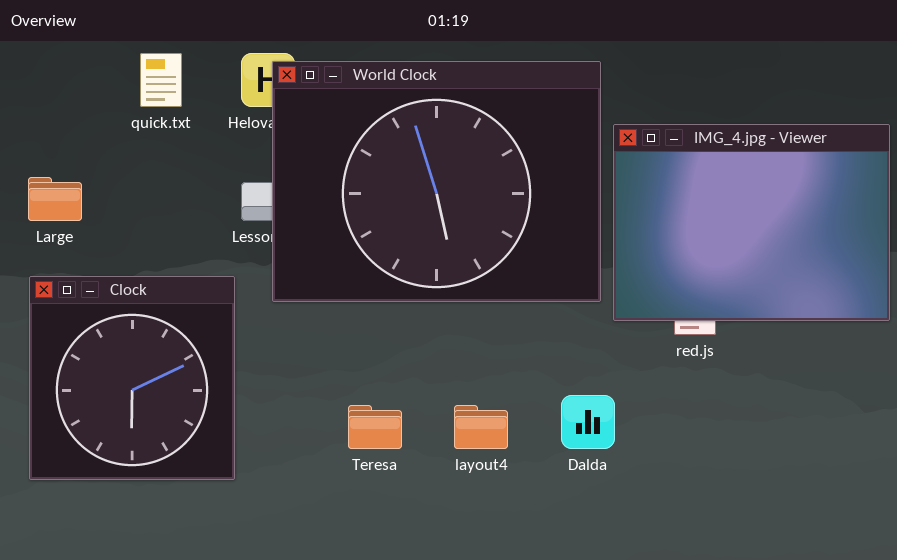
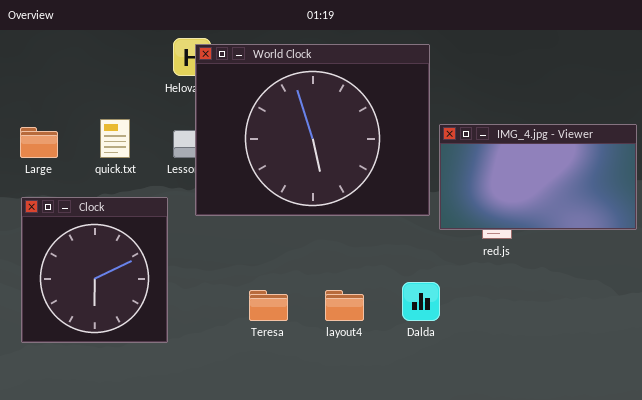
quick.txt: [140,53,182,107] -> [100,119,130,158], moved
IMG_4.jpg - Viewer: [613,124,890,321] -> [439,124,637,230], resized

